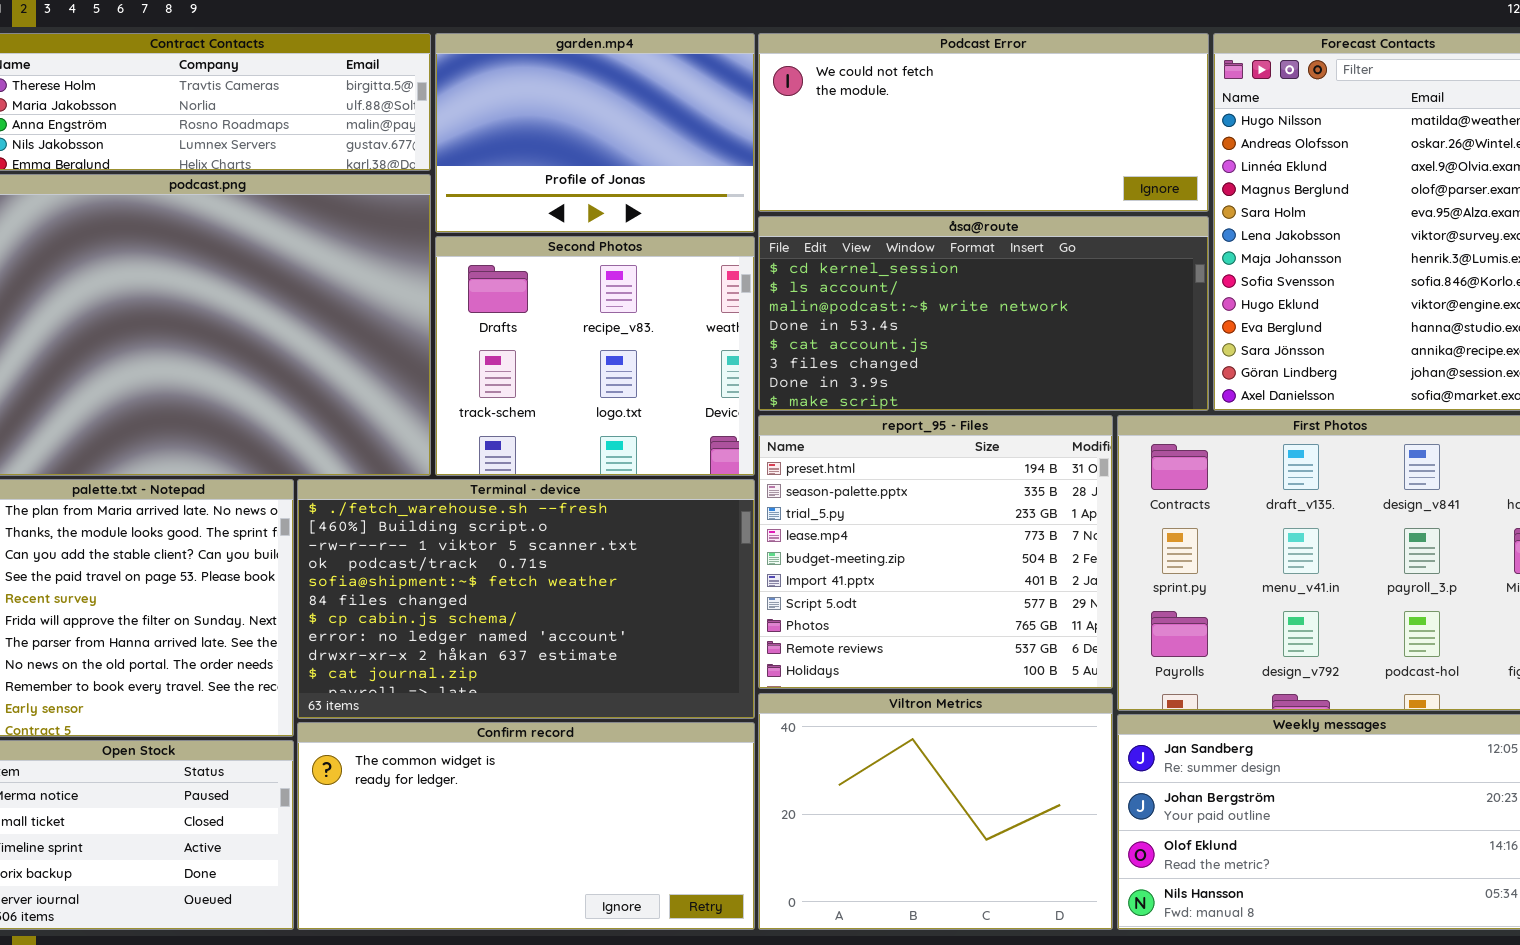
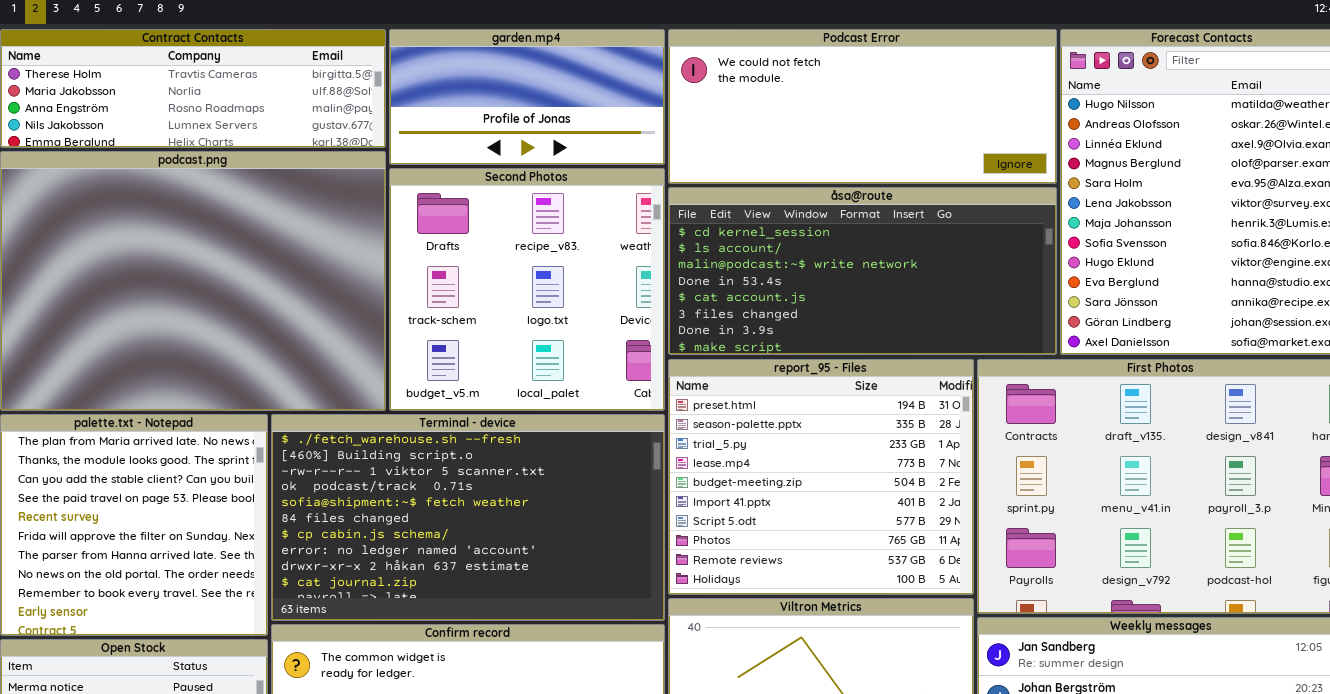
garden.mp4: [435,33,755,233] -> [389,29,665,165], resized
Second Photos: [435,236,755,476] -> [389,168,665,411], resized

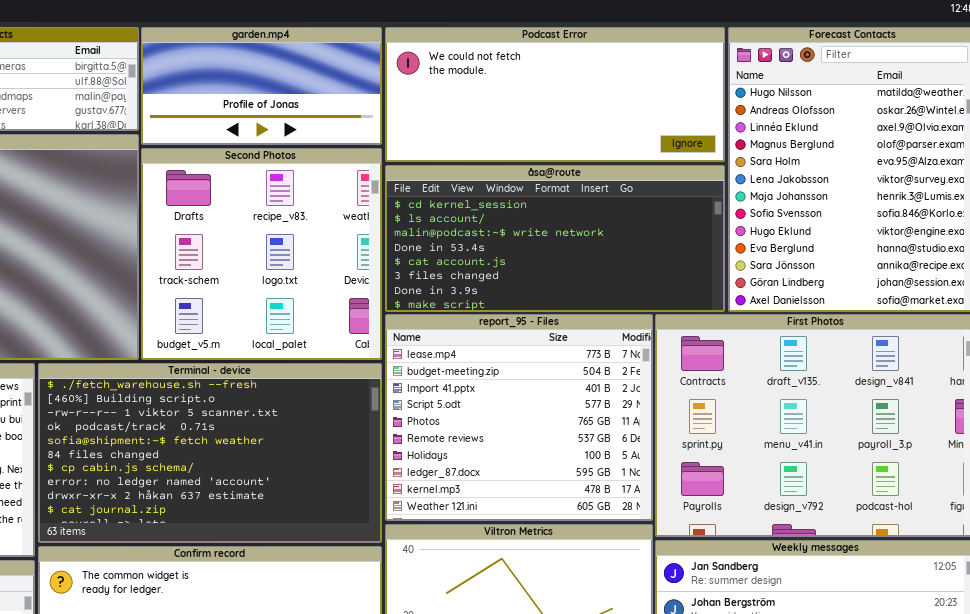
report_95 - Files: [668,359,974,595] -> [385,314,653,521], scrolled down 3 rows

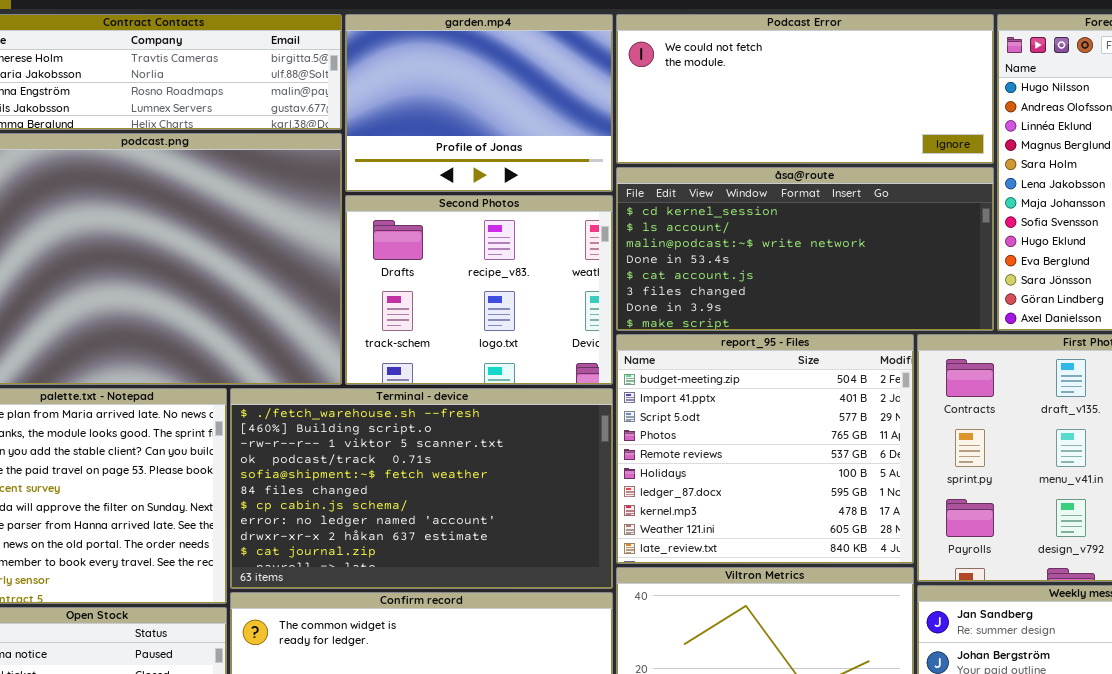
garden.mp4: [141,27,382,145] -> [345,14,613,192], resized
Second Photos: [141,148,382,360] -> [345,195,613,385], resized
report_95 - Files: [385,314,653,521] -> [616,334,914,564], scrolled down 1 row

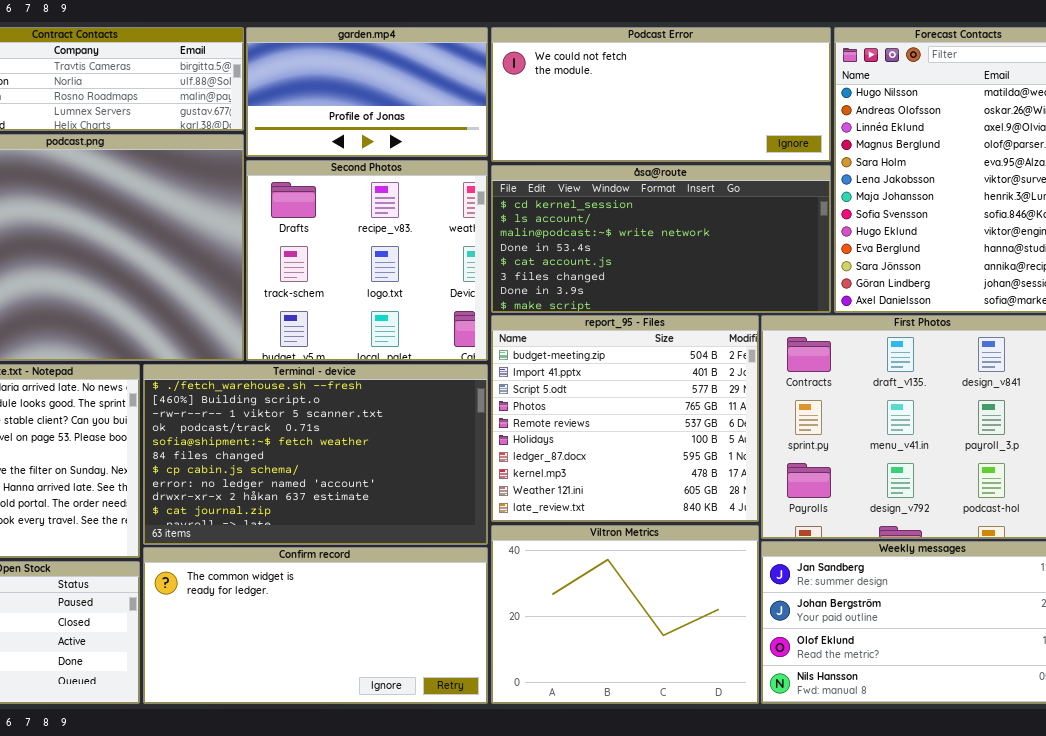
garden.mp4: [345,14,613,192] -> [246,27,488,157], resized
Second Photos: [345,195,613,385] -> [246,160,488,361], resized

